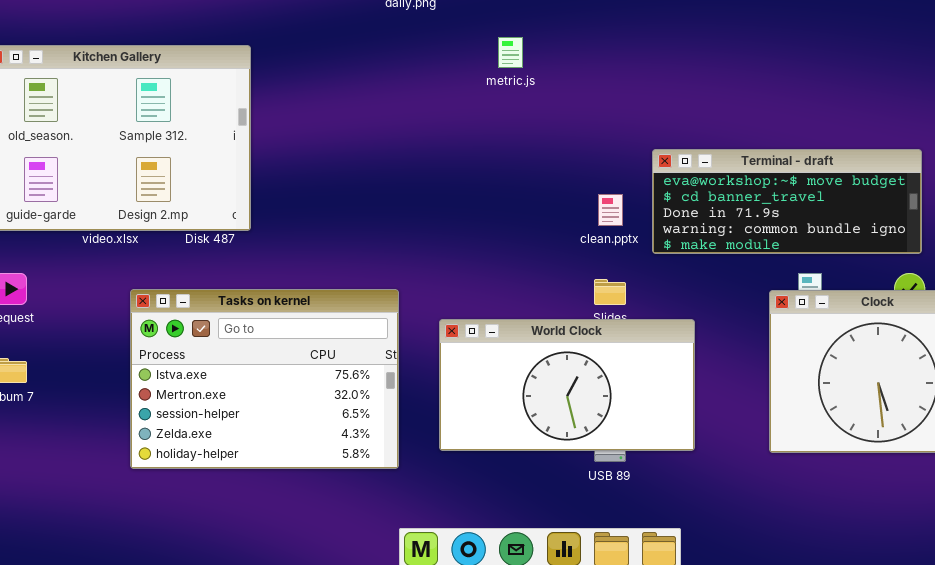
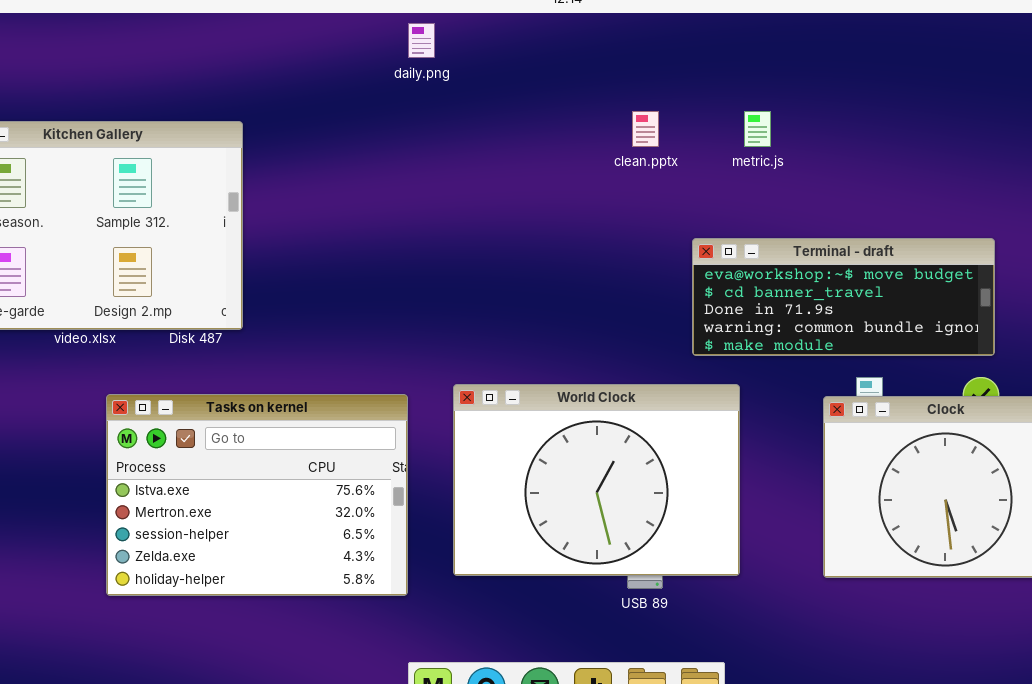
metric.js: [498,37,523,68] -> [744,111,771,147], moved
clean.pptx: [598,194,623,226] -> [632,111,659,147], moved
World Clock: [439,319,695,451] -> [453,384,740,576], resized

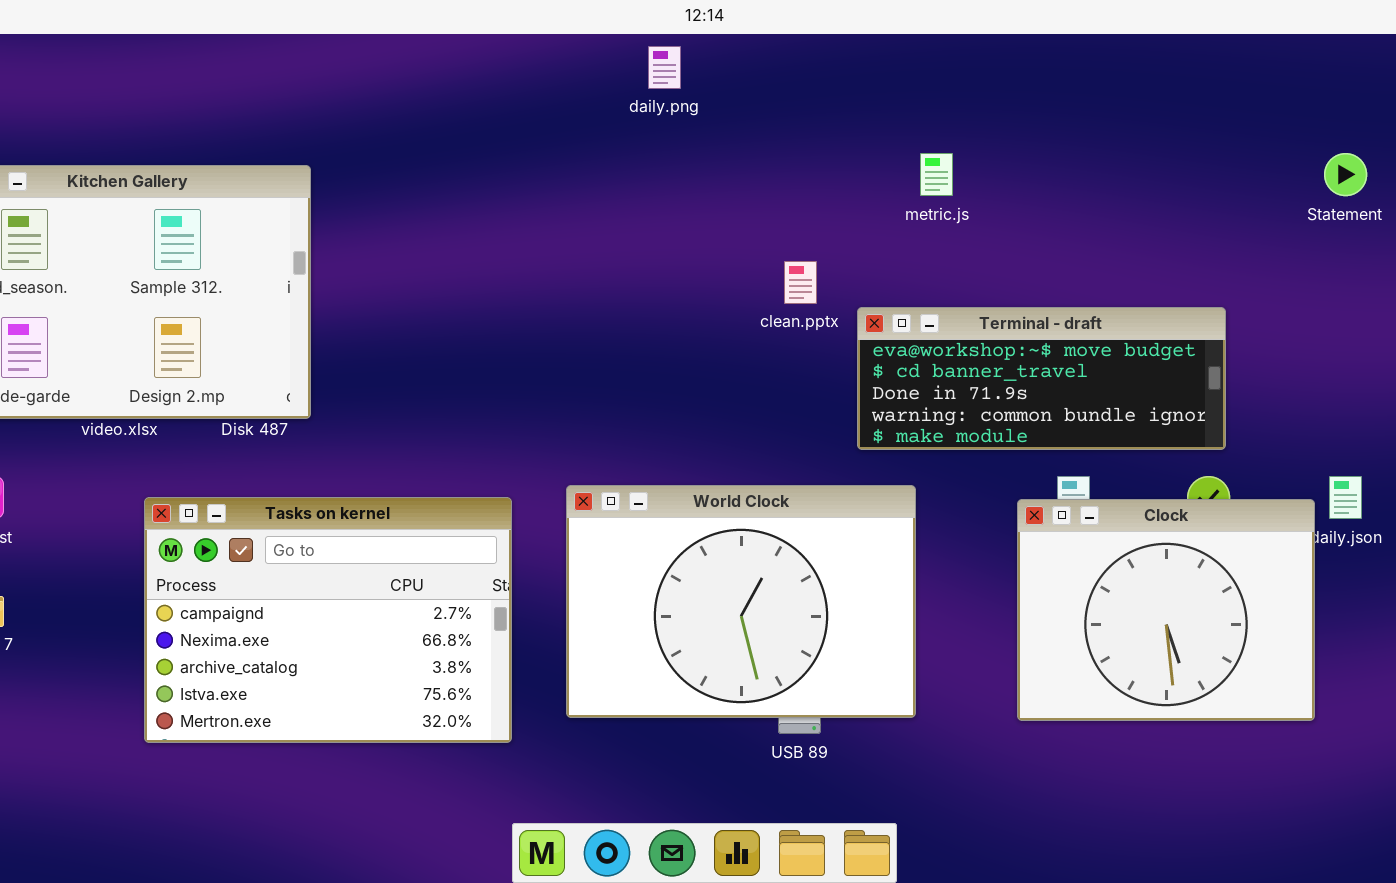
daily.png: [408,23,435,58] -> [648,46,681,89], moved
clean.pptx: [632,111,659,147] -> [784,261,817,304], moved
Tasks on kernel: [106,394,408,596] -> [144,497,512,743], scrolled up 3 rows

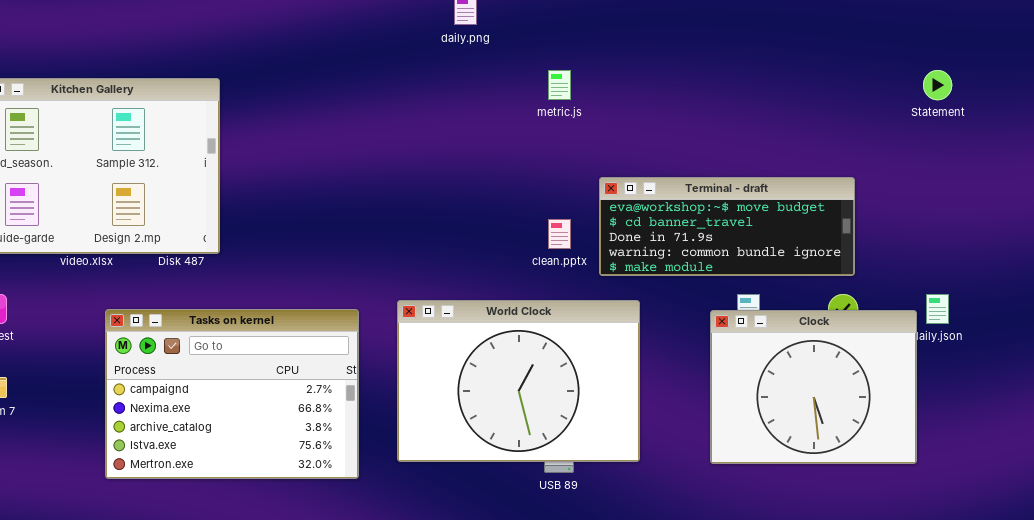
metric.js: [920,153,953,196] -> [548,70,571,100], moved
clean.pptx: [784,261,817,304] -> [548,219,571,249], moved

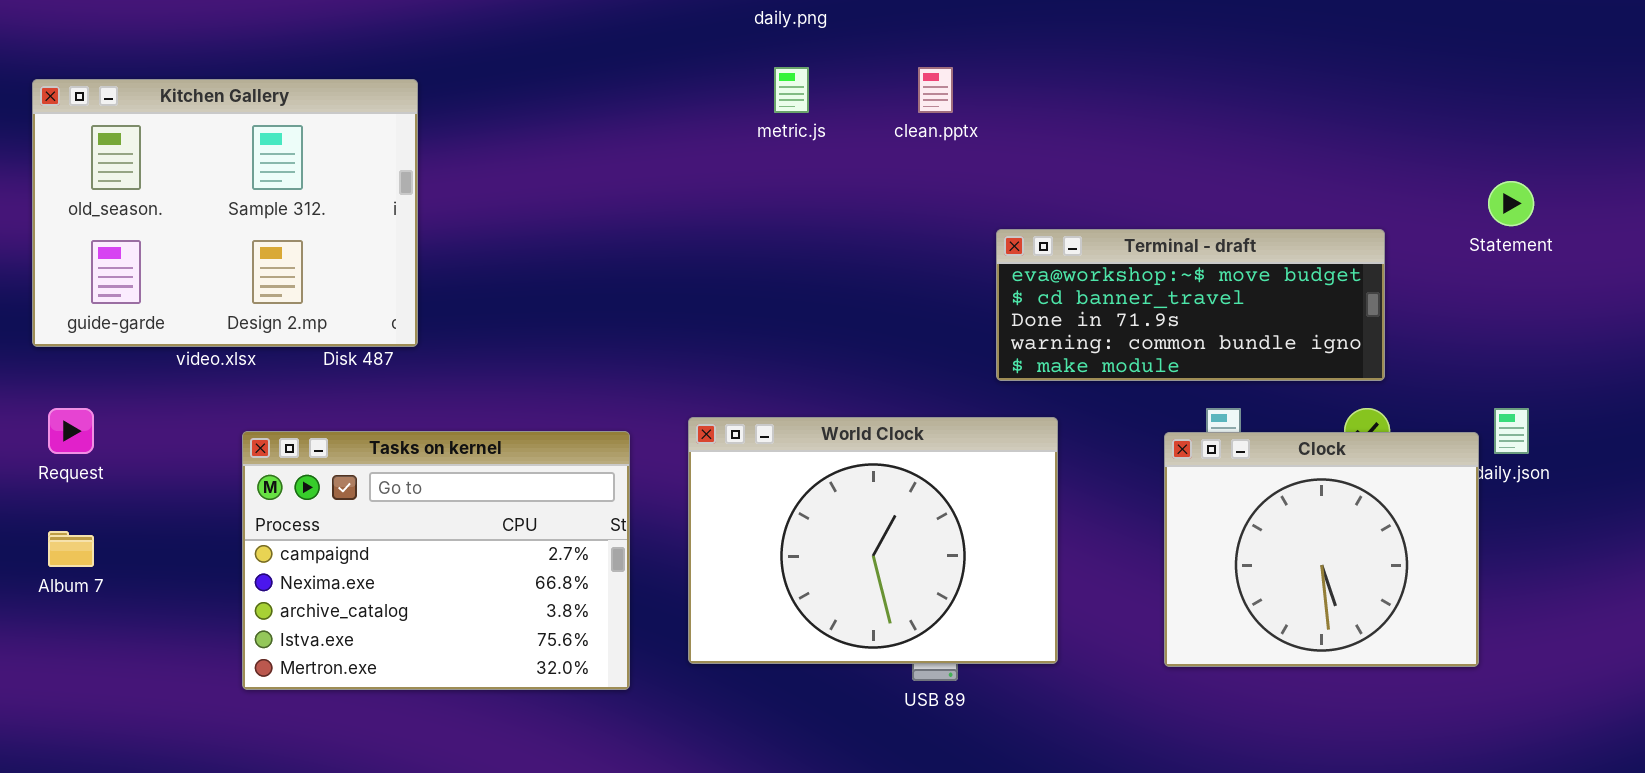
metric.js: [548,70,571,100] -> [774,67,809,113], moved
Statement: [923,70,952,100] -> [1488,181,1534,226], moved
clean.pptx: [548,219,571,249] -> [918,67,953,113], moved

